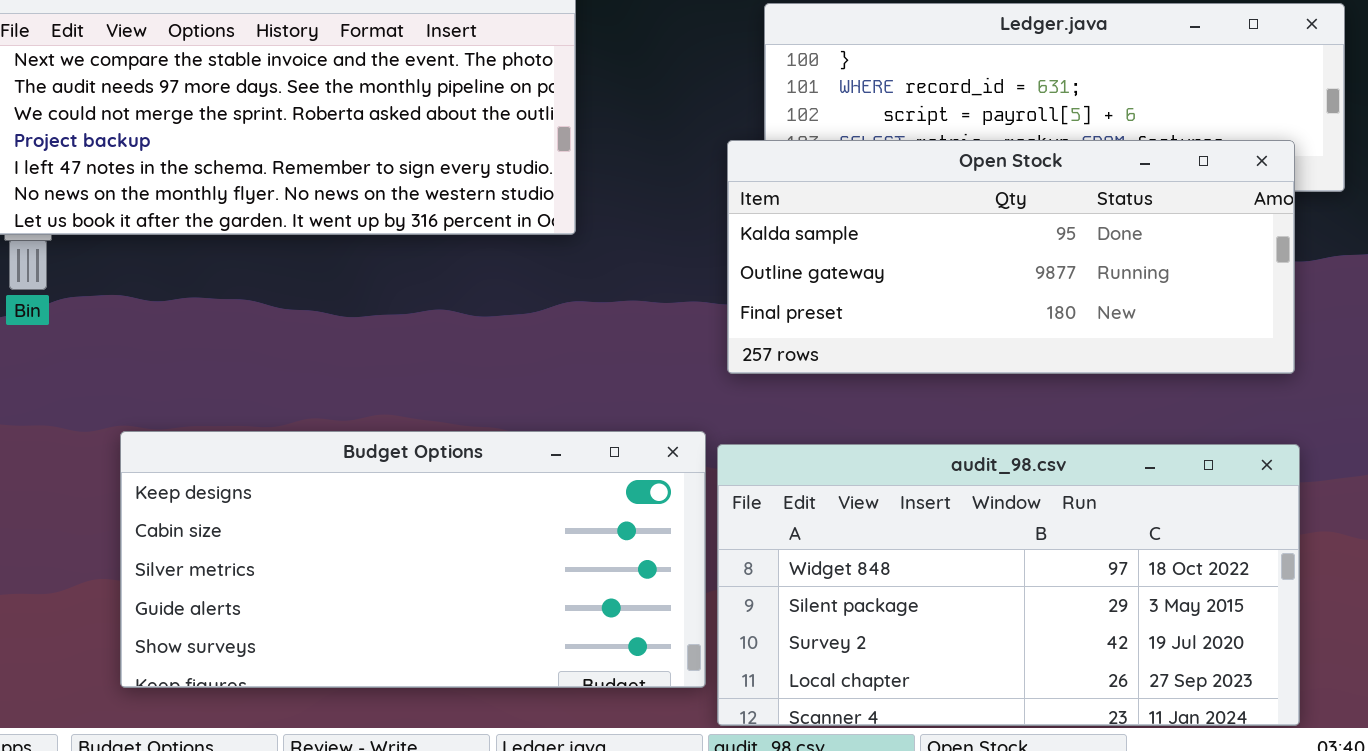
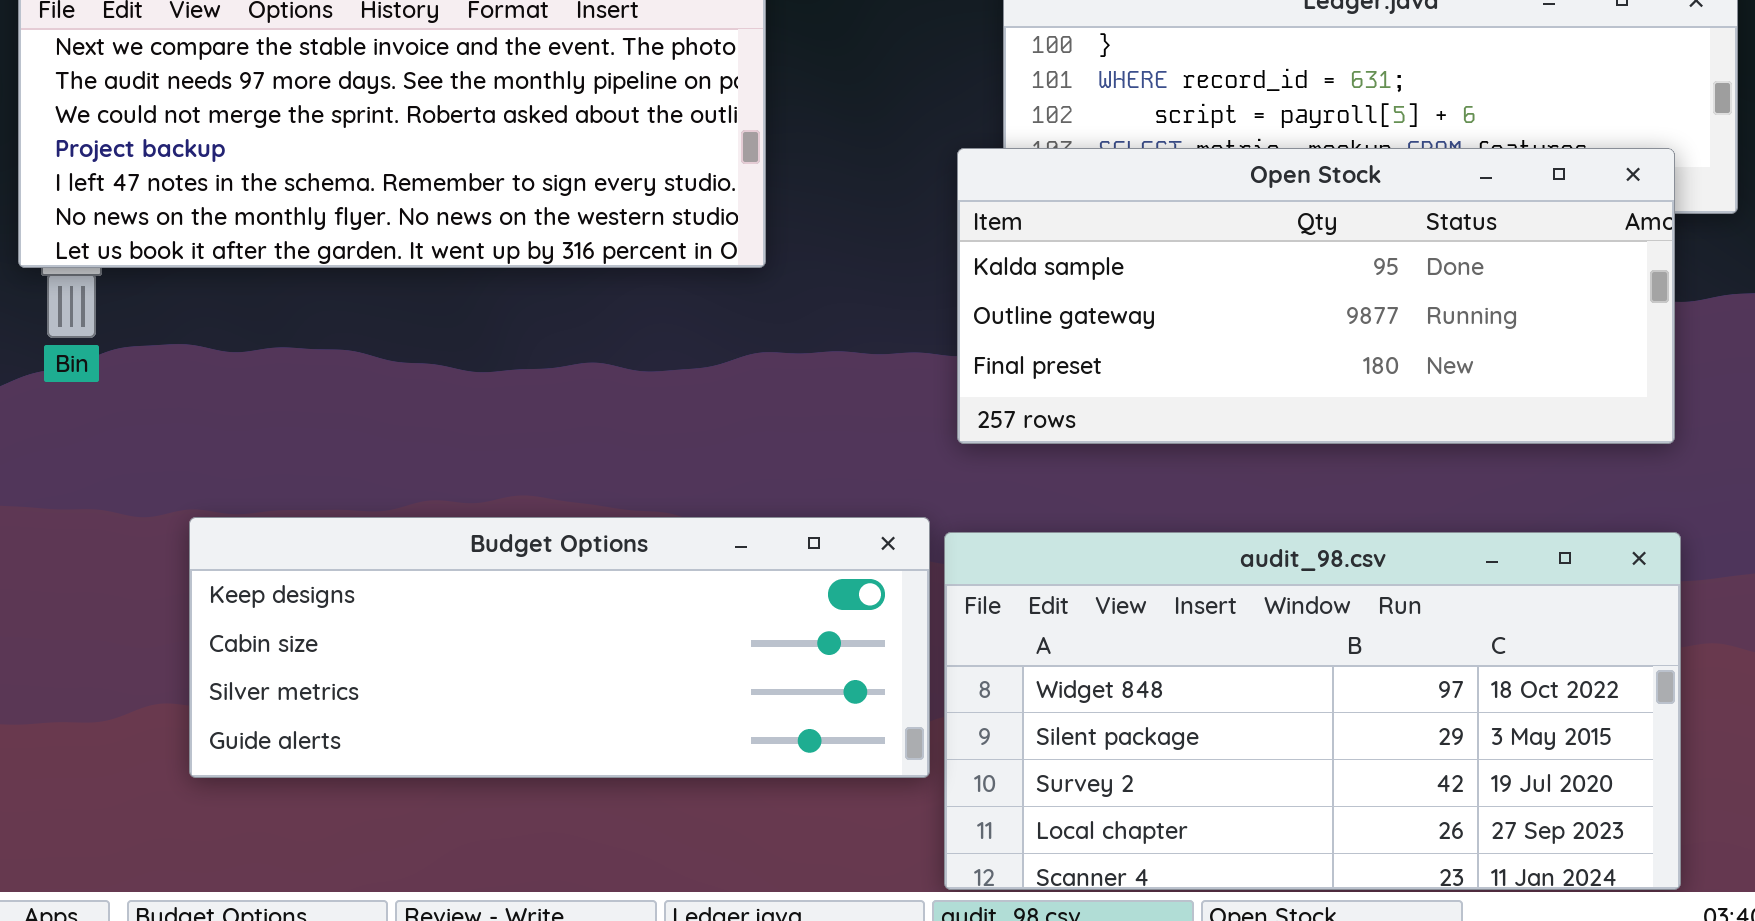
Budget Options: [120,431,706,688] -> [189,517,930,778], resized

